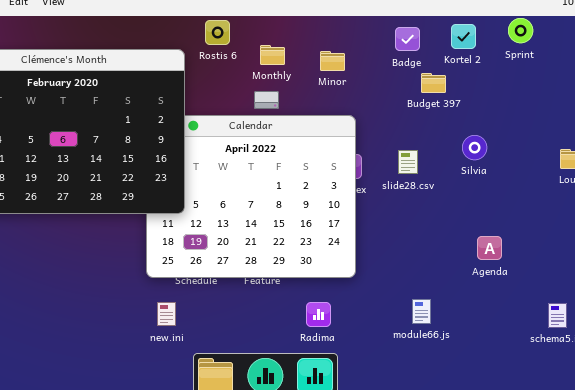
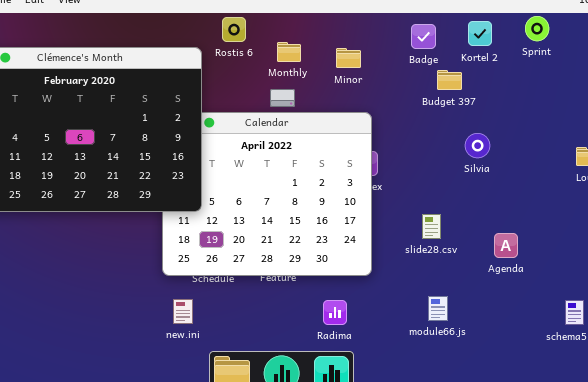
Silvia: [462,135,487,160] -> [465,133,490,158], moved
slide28.csv: [398,150,418,174] -> [422,214,441,239], moved

